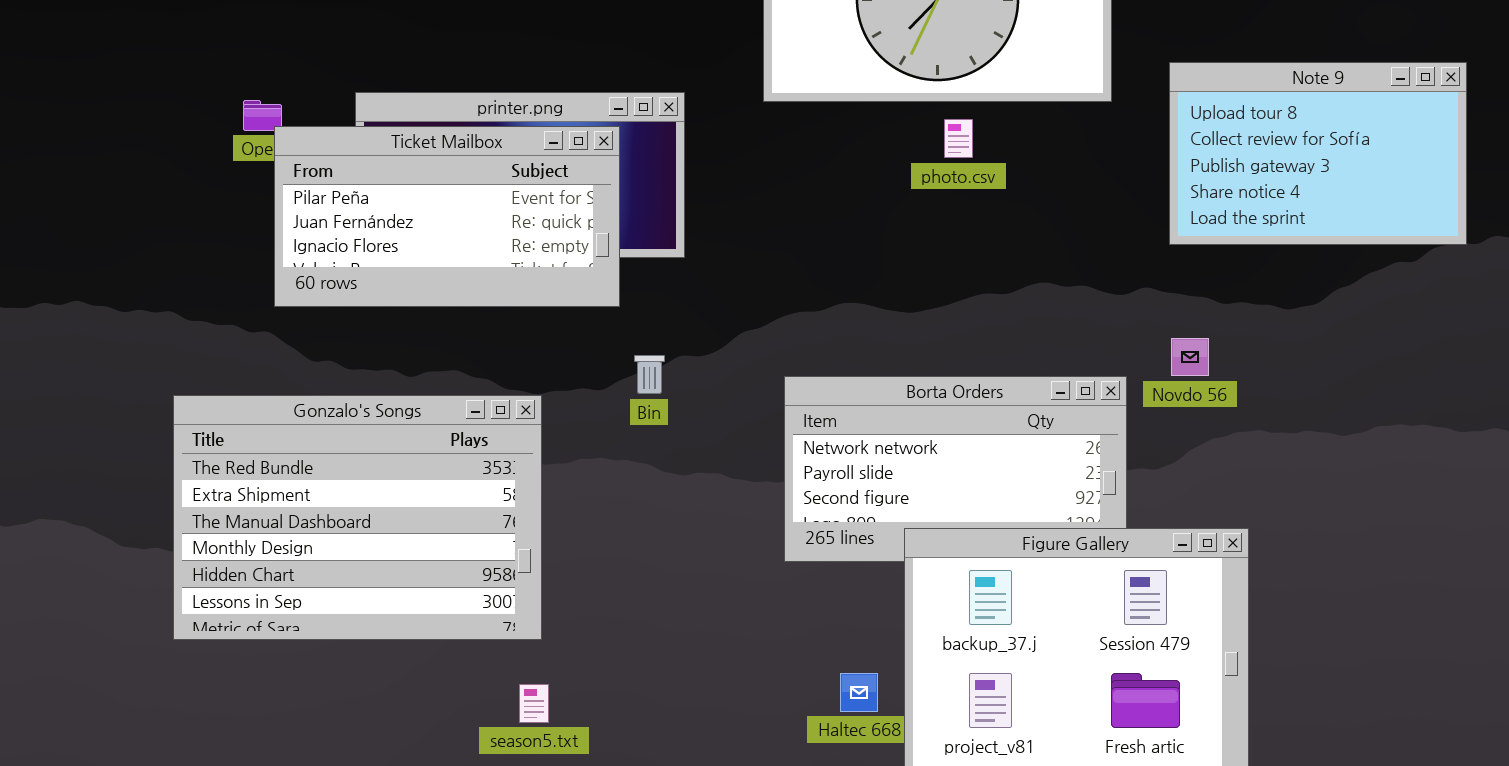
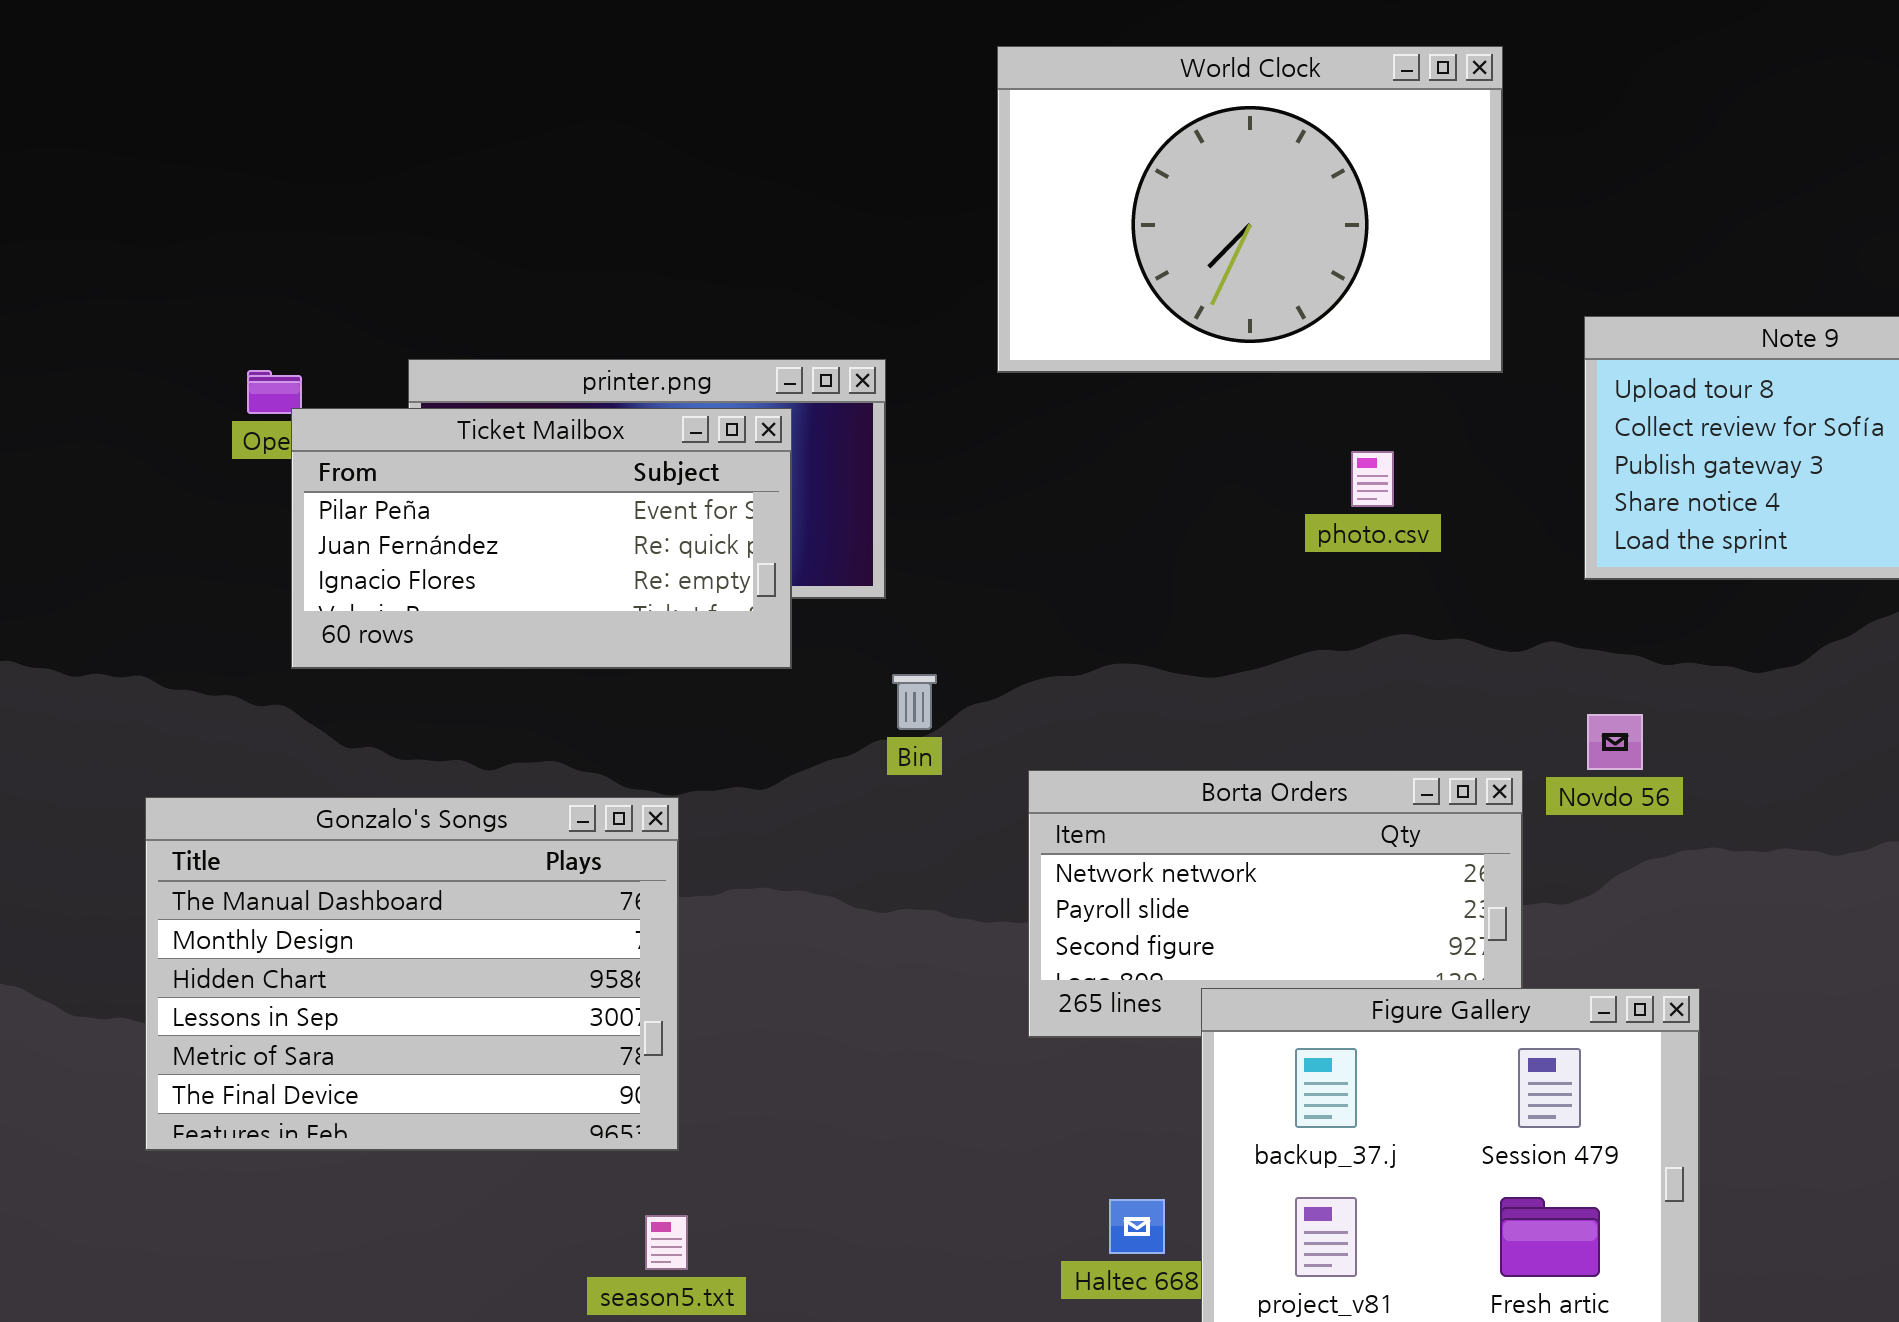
photo.csv: [944,119,973,158] -> [1351,451,1394,507], moved
Bin: [634,355,665,394] -> [892,674,937,730], moved
Gonzalo's Songs: [173,395,542,640] -> [145,797,679,1151], scrolled down 2 rows

